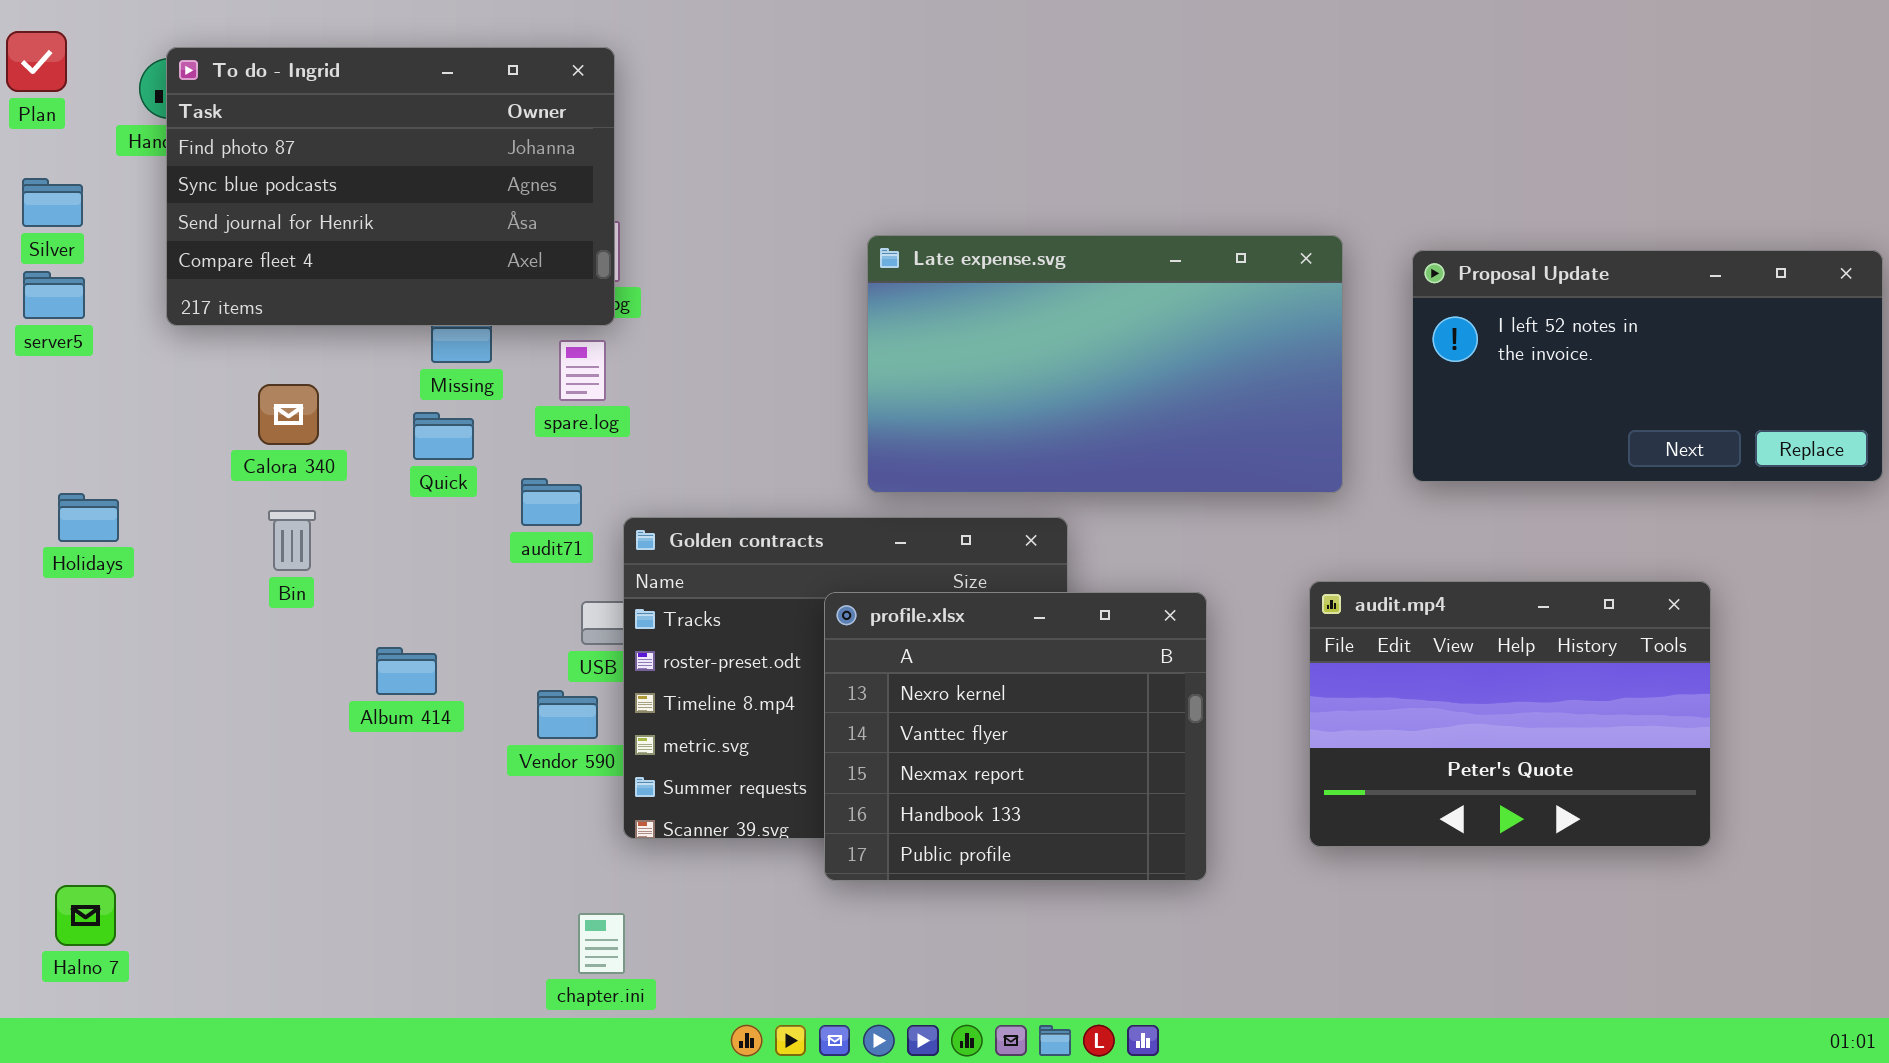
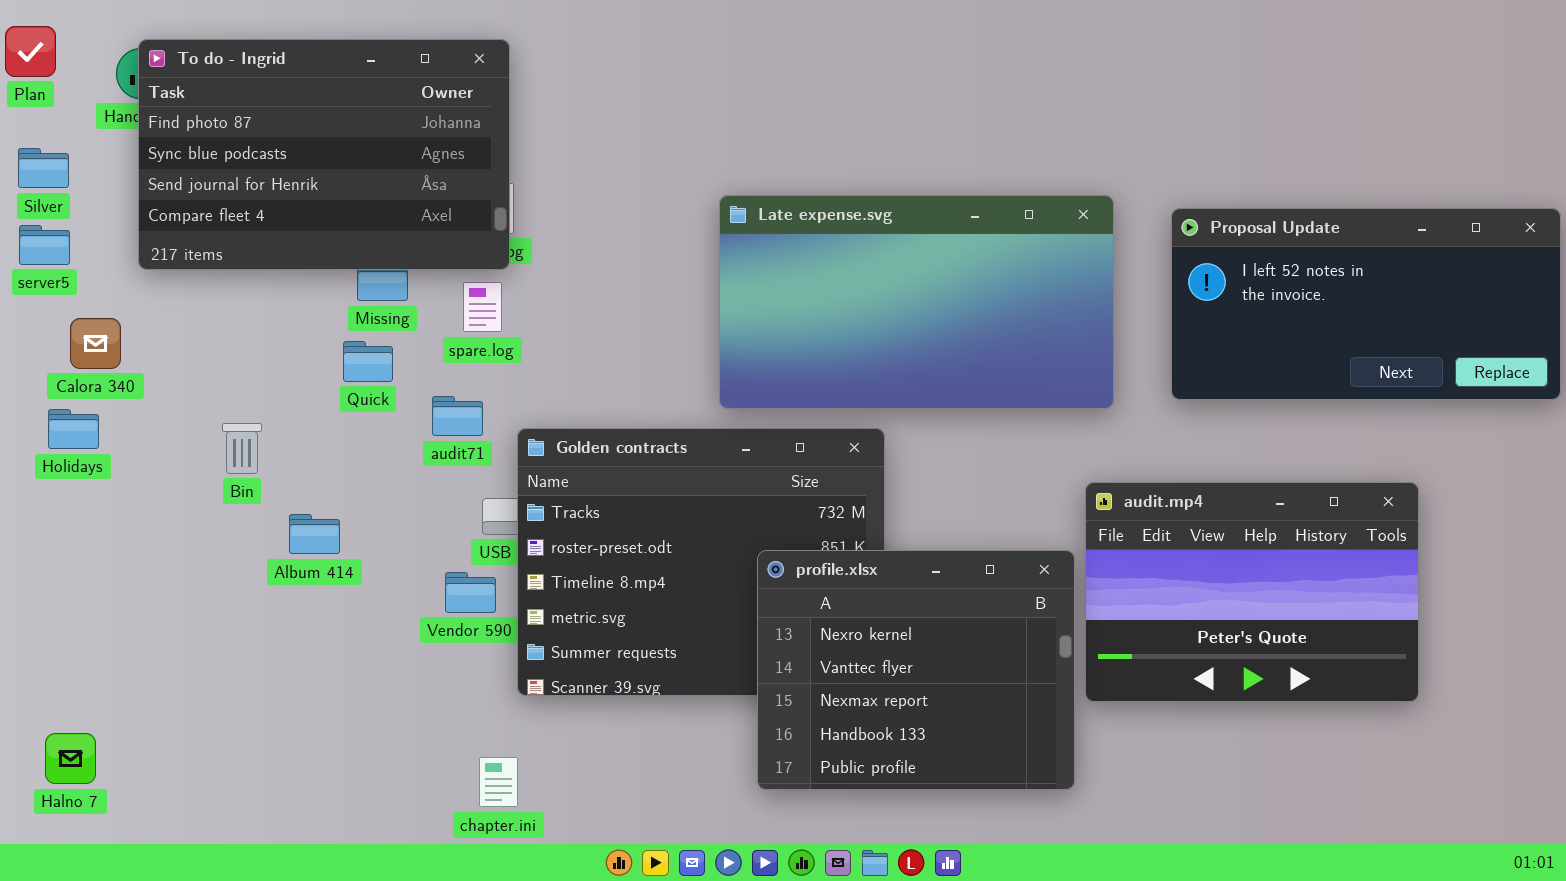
Calora 340: [258,384,319,445] -> [70,318,121,369], moved
profile.xlsx: [824,592,1207,881] -> [757,550,1075,790], moved
Album 414: [376,647,437,695] -> [289,514,340,554], moved

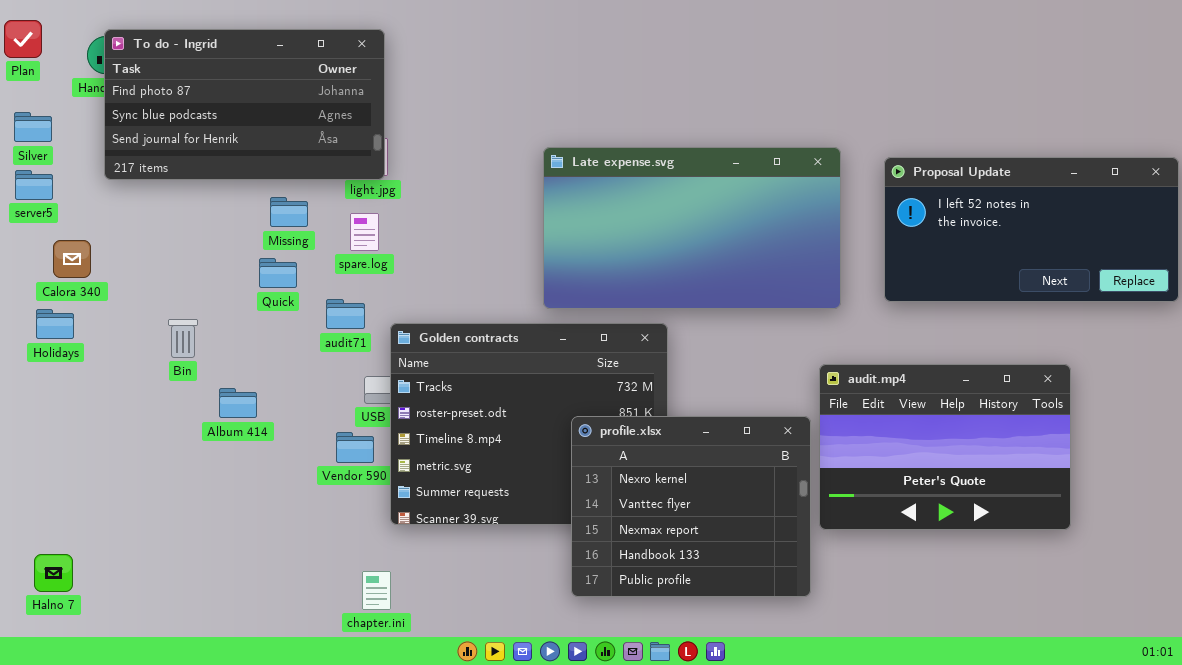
To do - Ingrid: [138,39,510,270] -> [104,29,385,180], resized

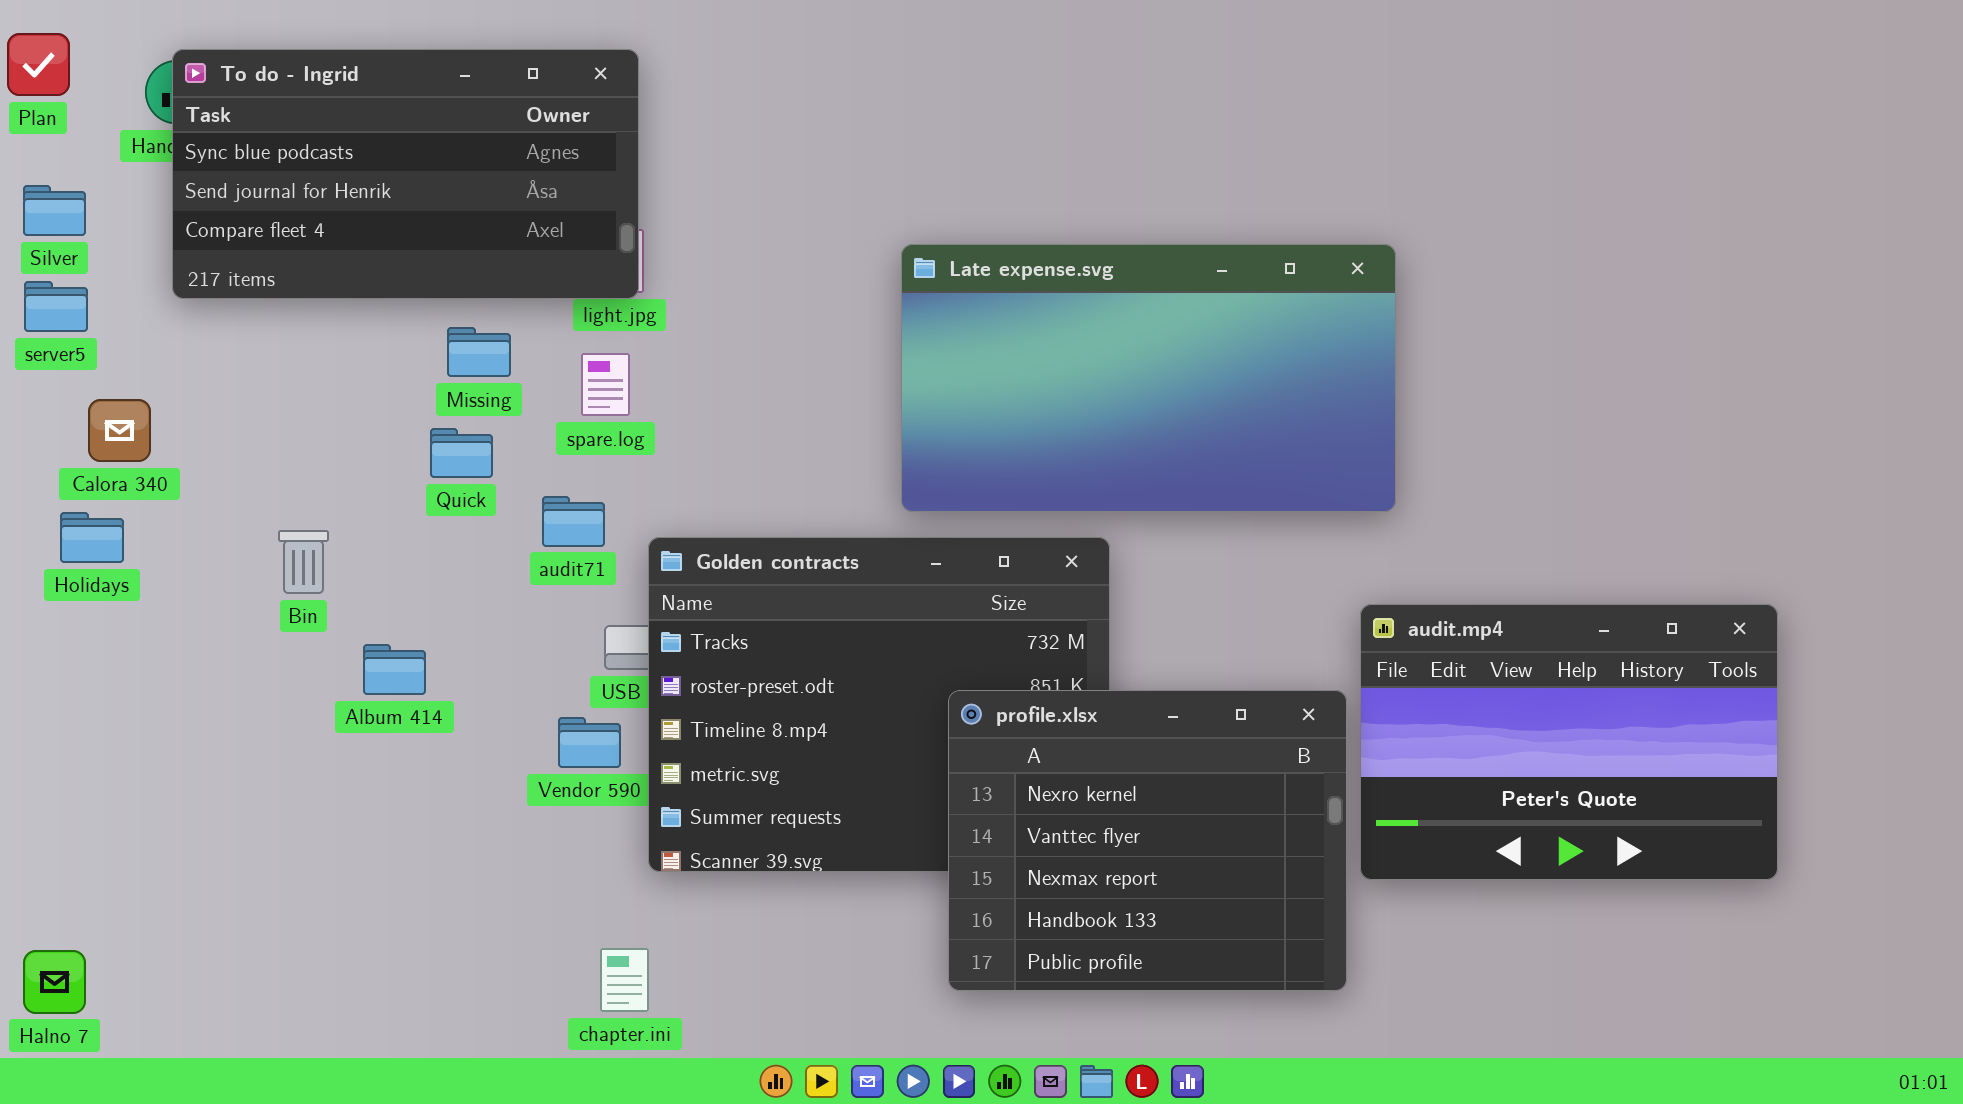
To do - Ingrid: [104,29,385,180] -> [172,49,639,299], scrolled down 1 row
Proposal Update: [884,157,1179,302] -> none, closed
Halno 7: [34,554,73,592] -> [23,950,86,1014], moved

